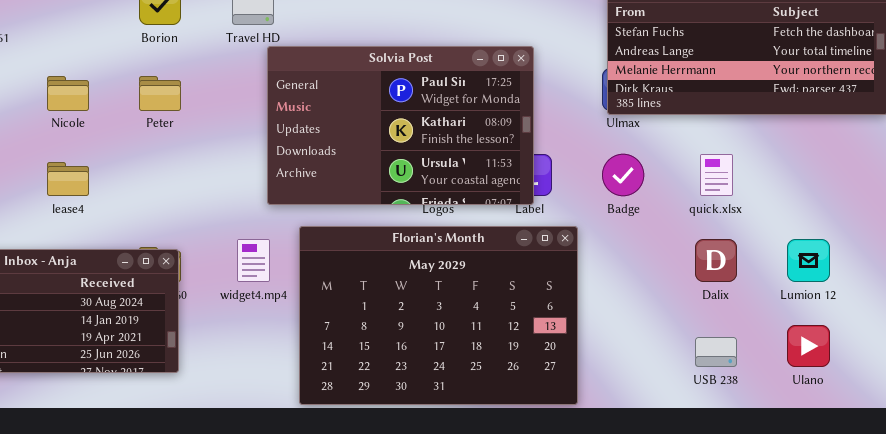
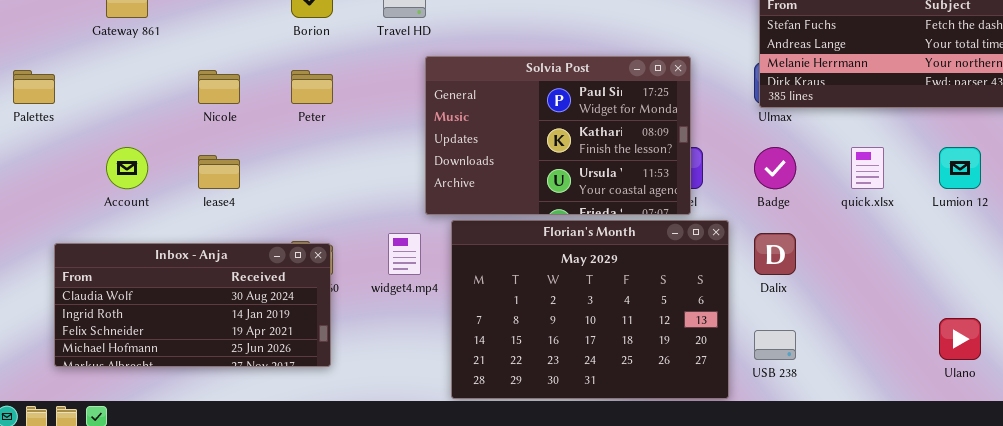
Solvia Post: [267,46,534,205] -> [425,56,691,215], moved
Dalix: [695,239,737,282] -> [754,233,796,275], moved
Lumion 12: [787,239,830,282] -> [939,147,981,189], moved
USB 238: [695,337,737,367] -> [754,330,796,360], moved

